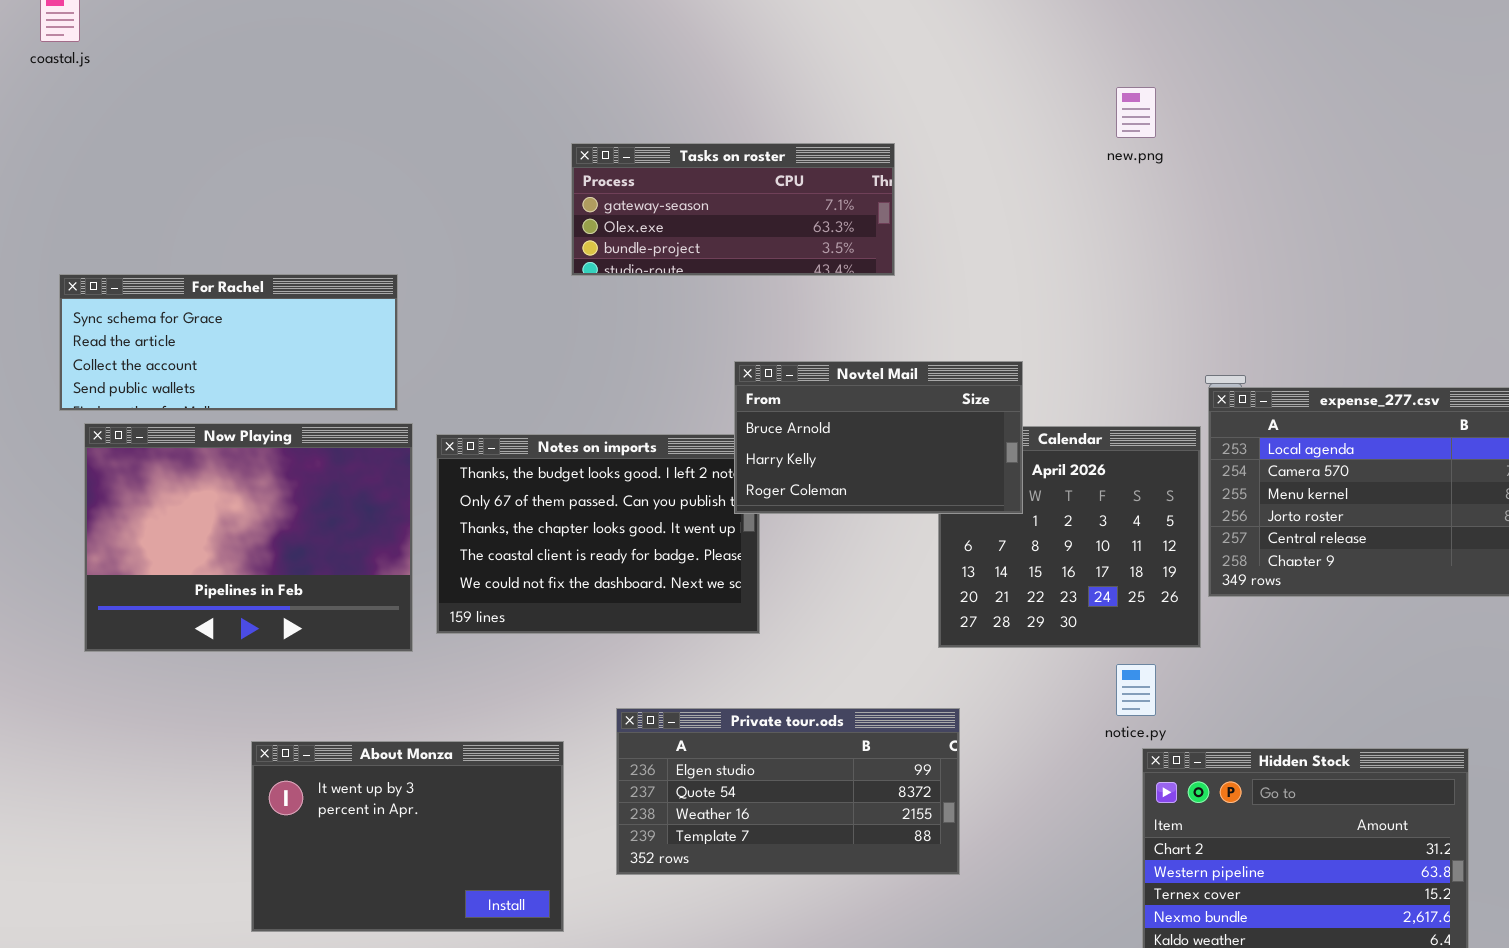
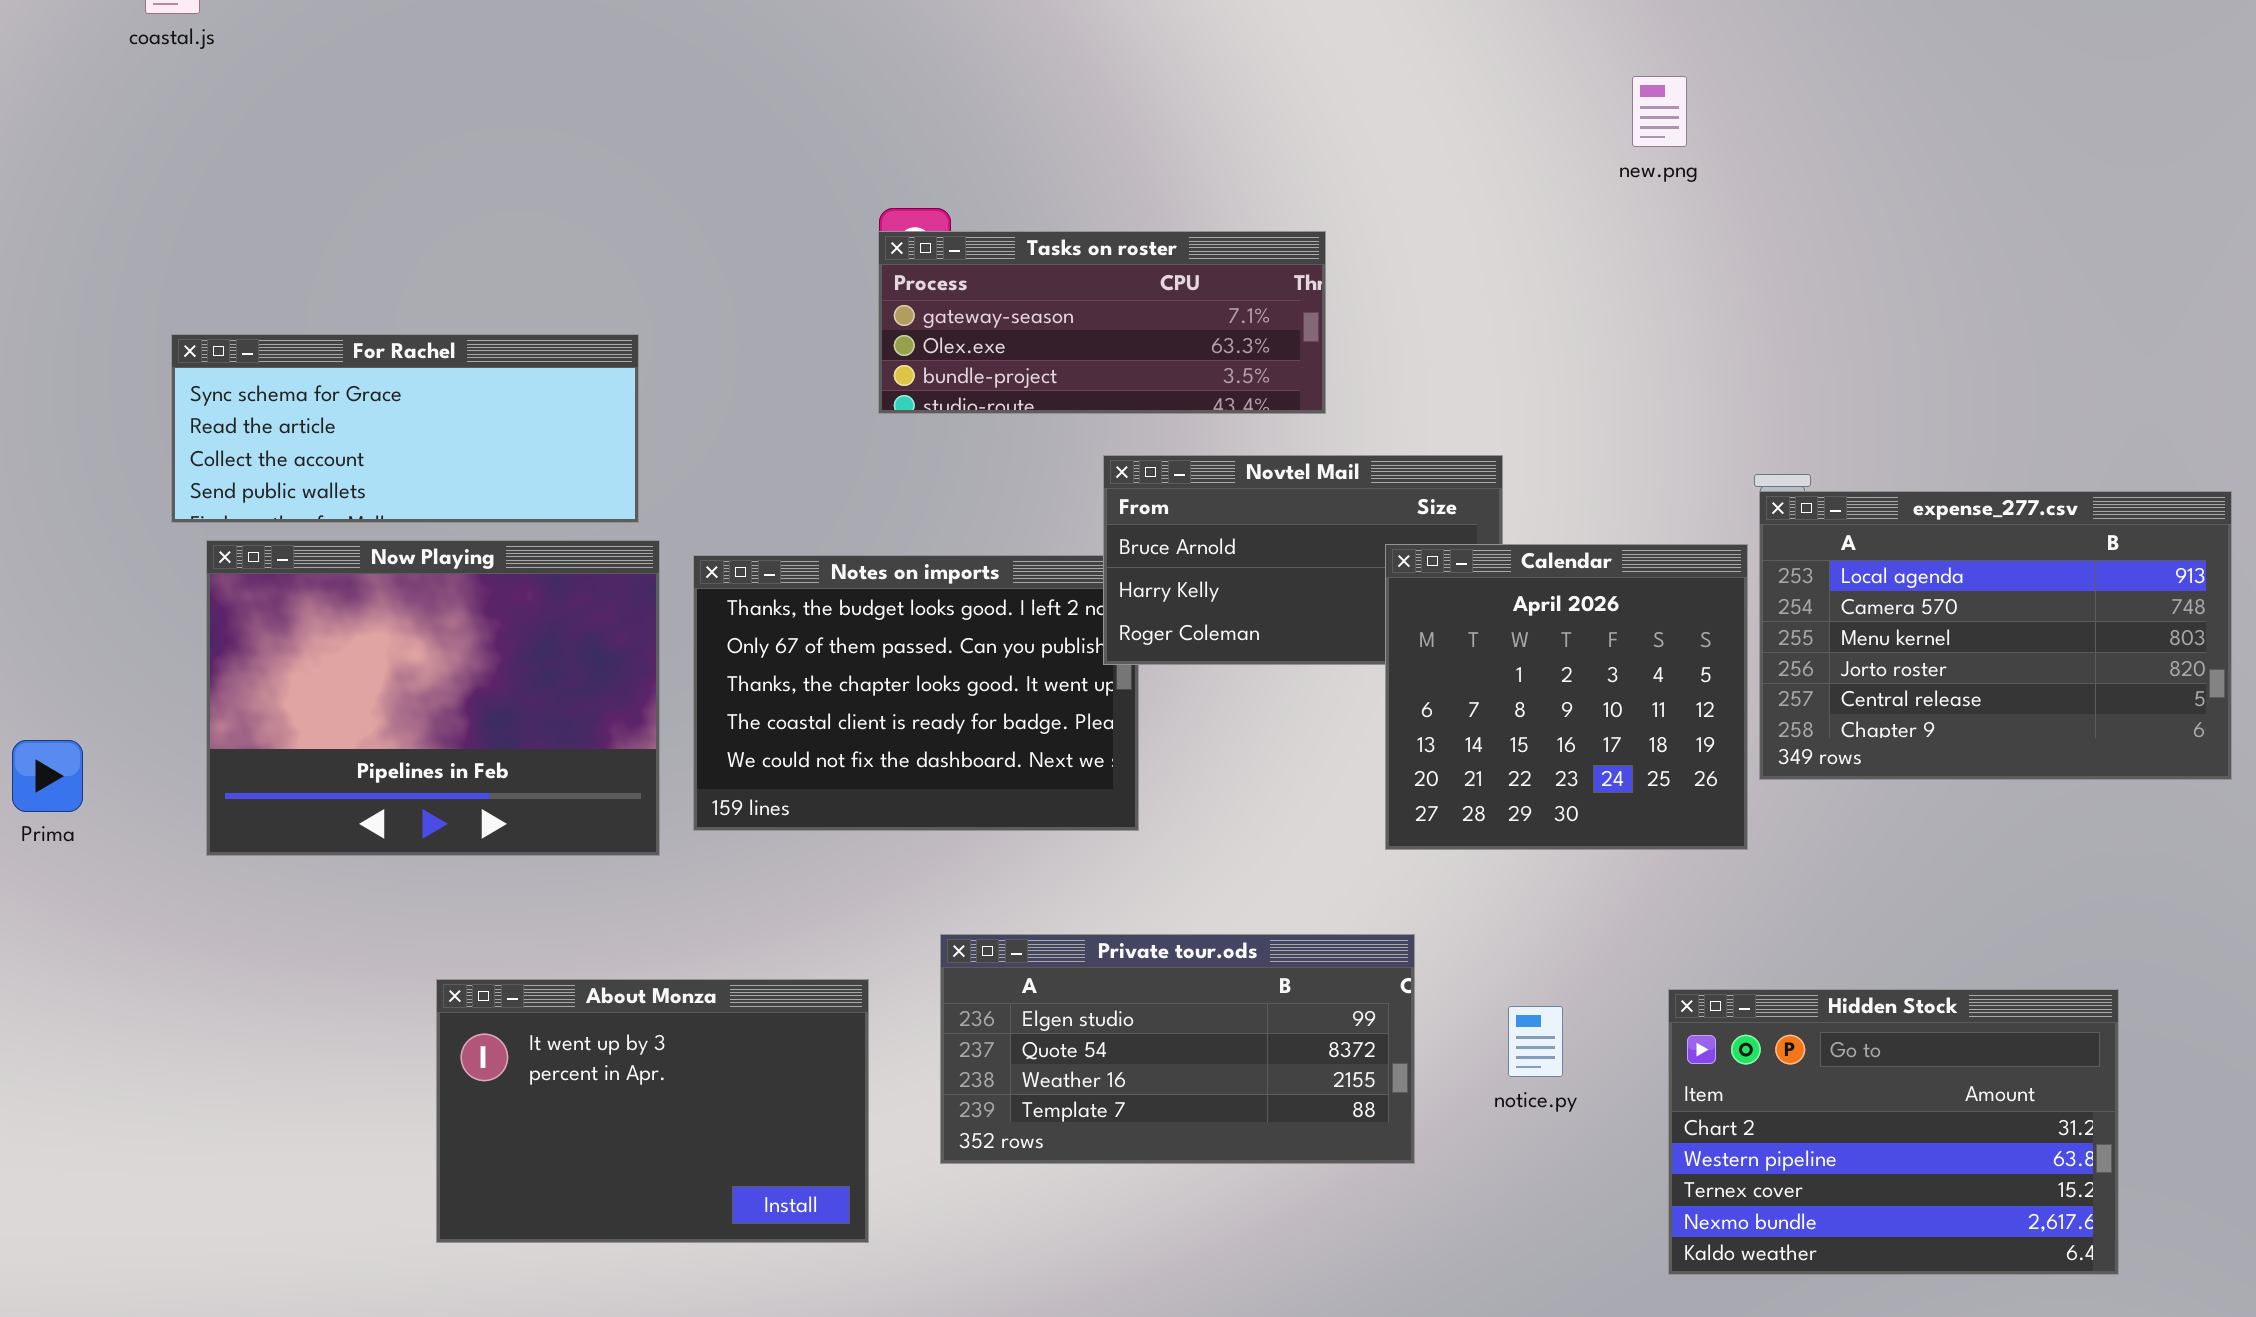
Tasks on roster: [571,143,895,276] -> [878,231,1326,414], moved
Calendar: [938,426,1201,648] -> [1385,544,1748,850], raised
notice.py: [1116,664,1156,716] -> [1508,1006,1563,1077], moved

